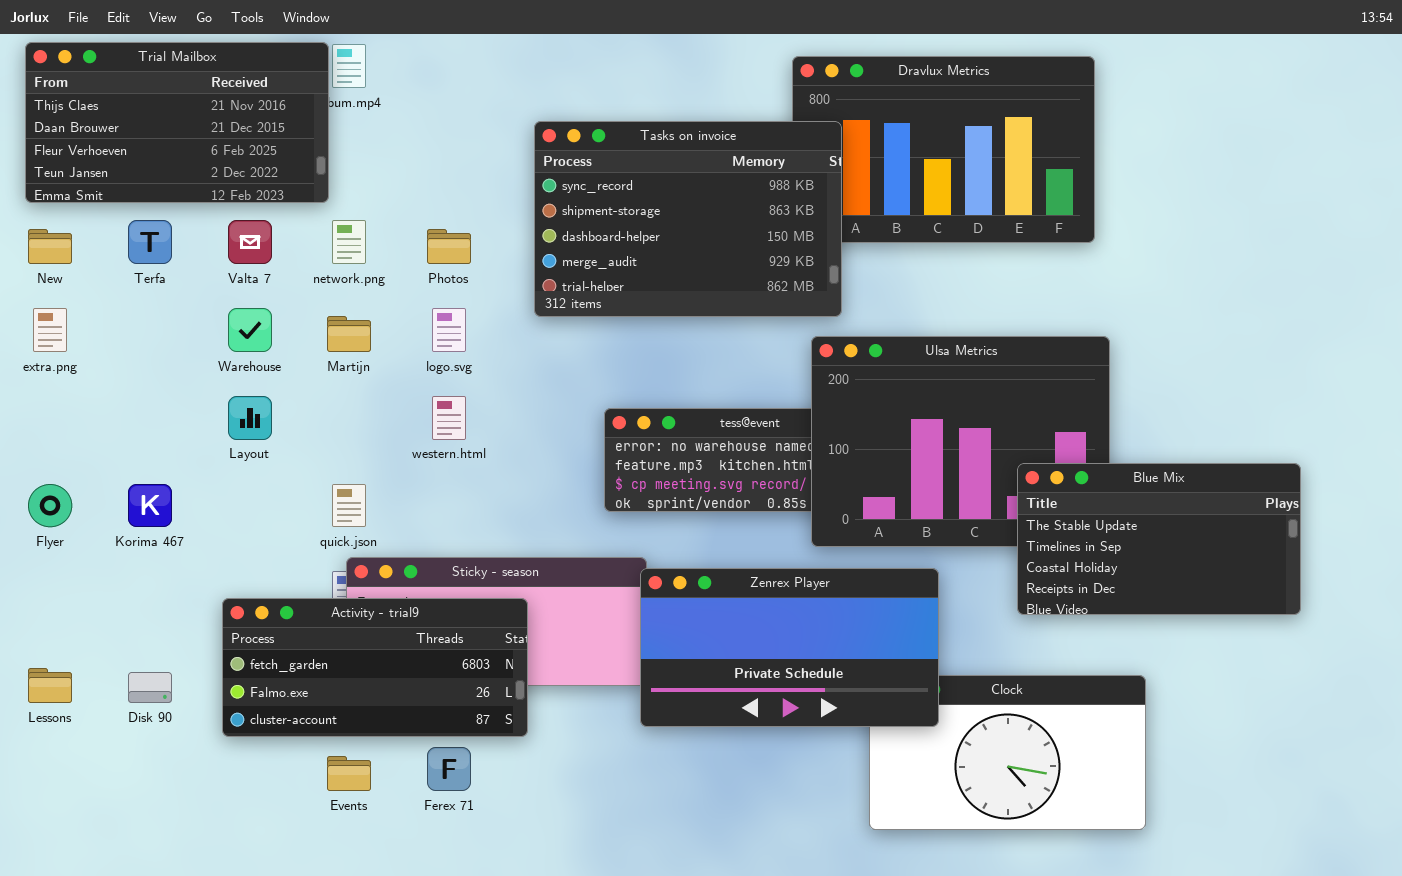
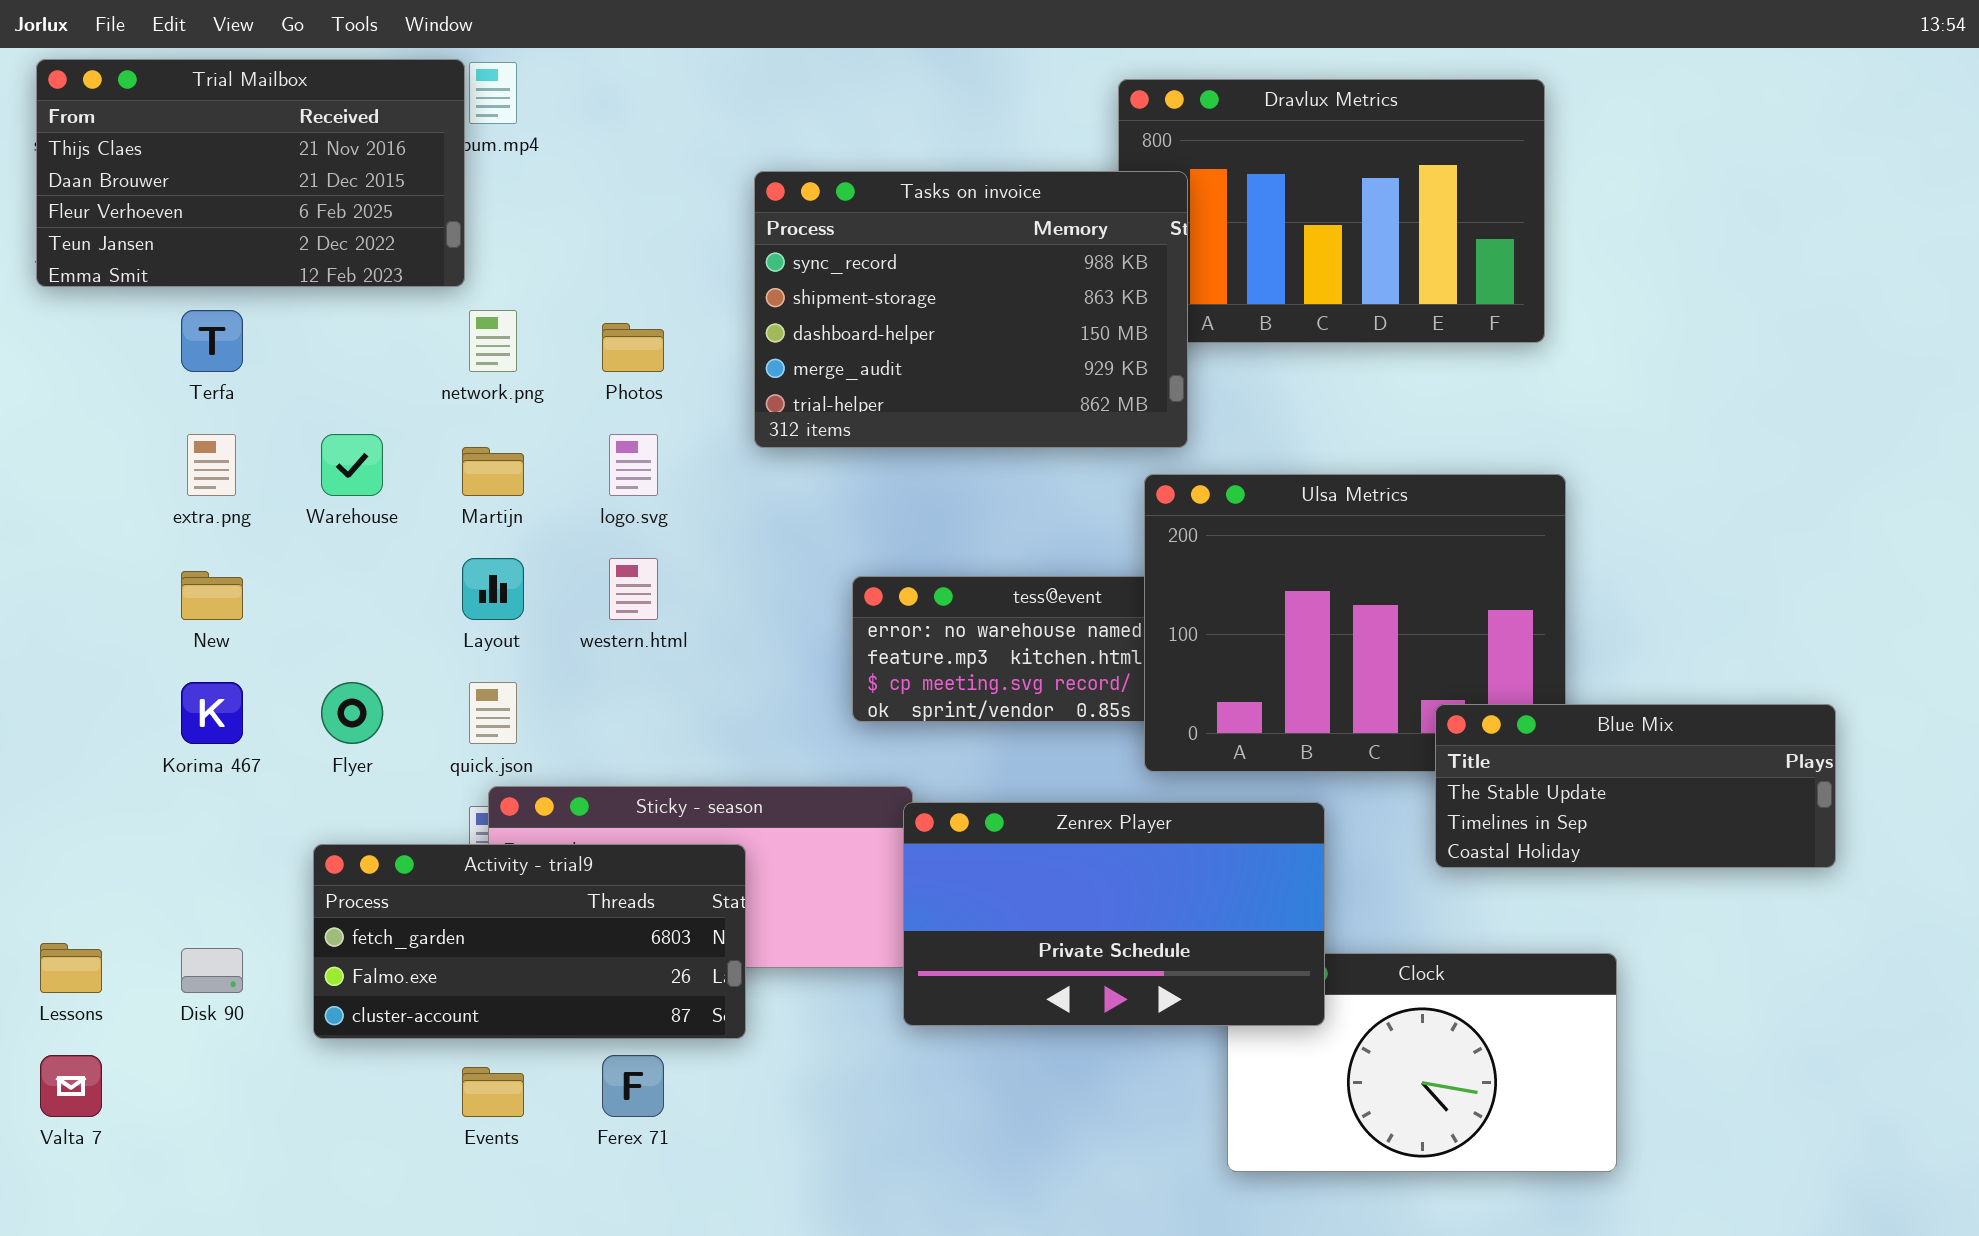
Valta 7: [228,220,272,264] -> [40,1055,102,1117], moved
New: [28,229,72,264] -> [181,571,243,620], moved
extra.png: [33,308,67,352] -> [187,434,236,496], moved
Layout: [228,396,272,440] -> [462,558,524,620], moved
Blue Mix: [1017,463,1301,615] -> [1435,704,1836,868], resized
Flyer: [28,484,72,527] -> [321,682,383,744], moved

